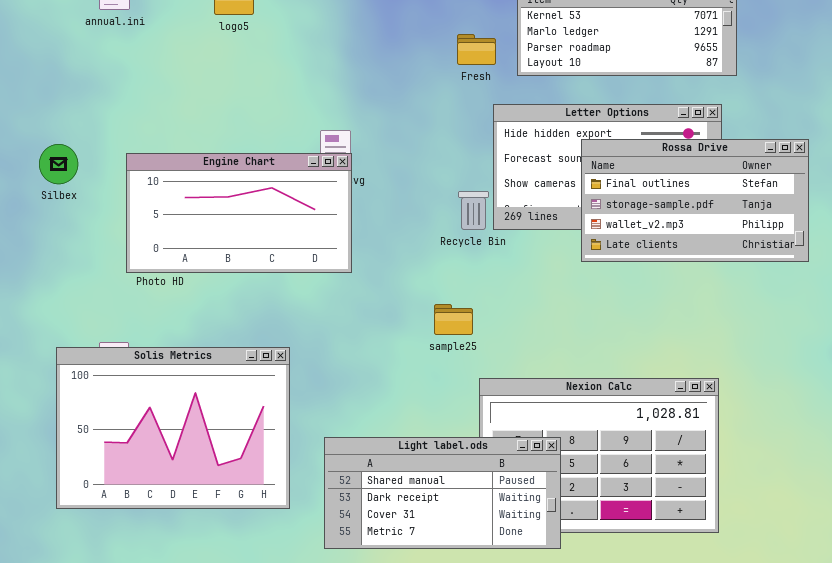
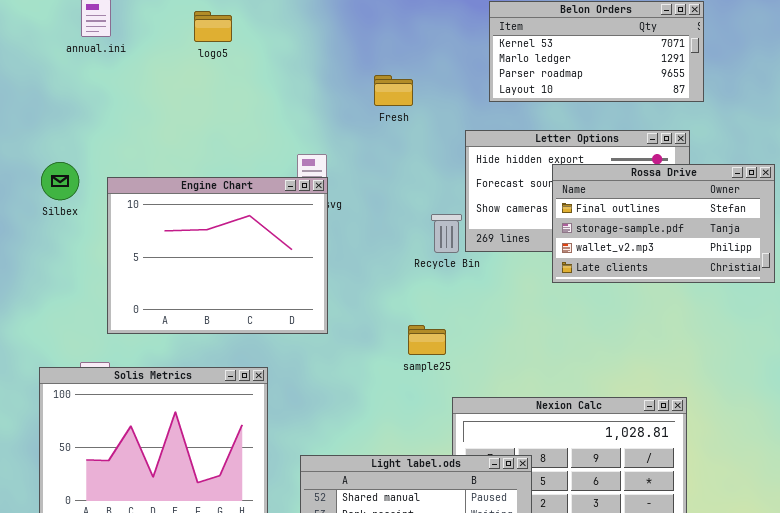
Fresh: [457,34,496,65] -> [374,75,413,106], moved
Silbex: [39,144,78,184] -> [41,162,79,200], moved
Engine Chart: [126,153,352,273] -> [107,177,328,334], resized

